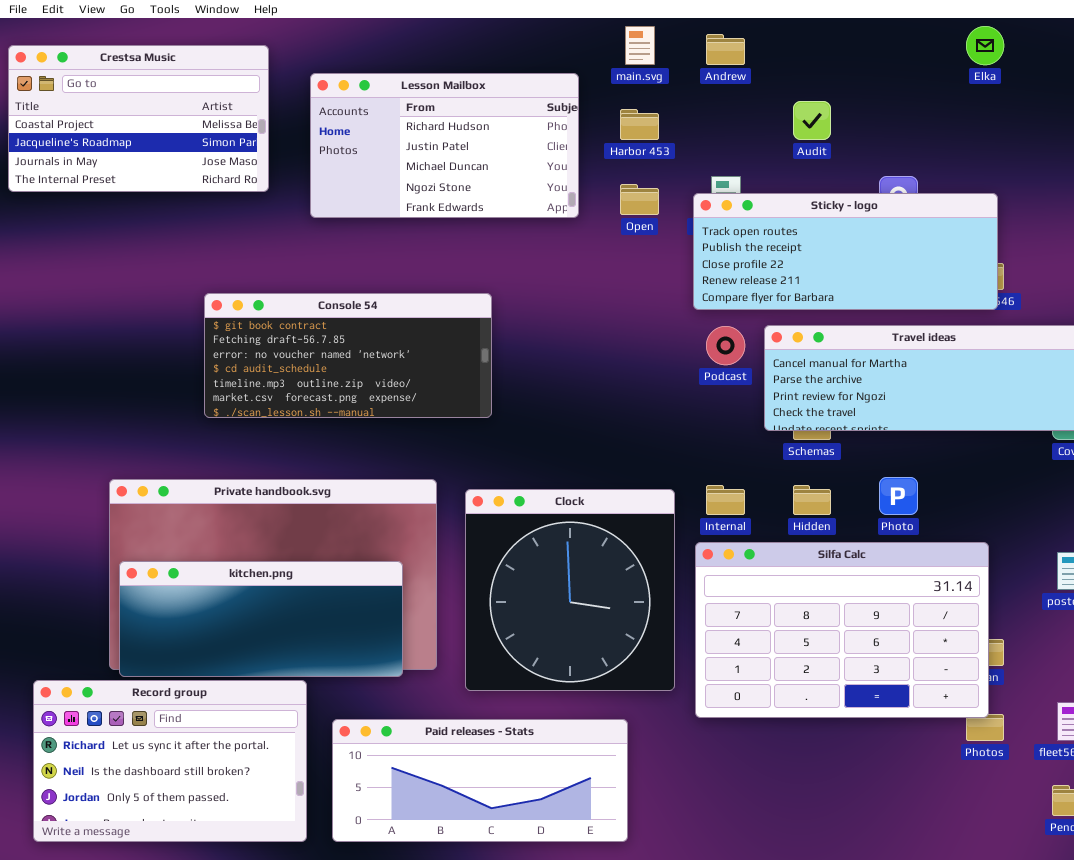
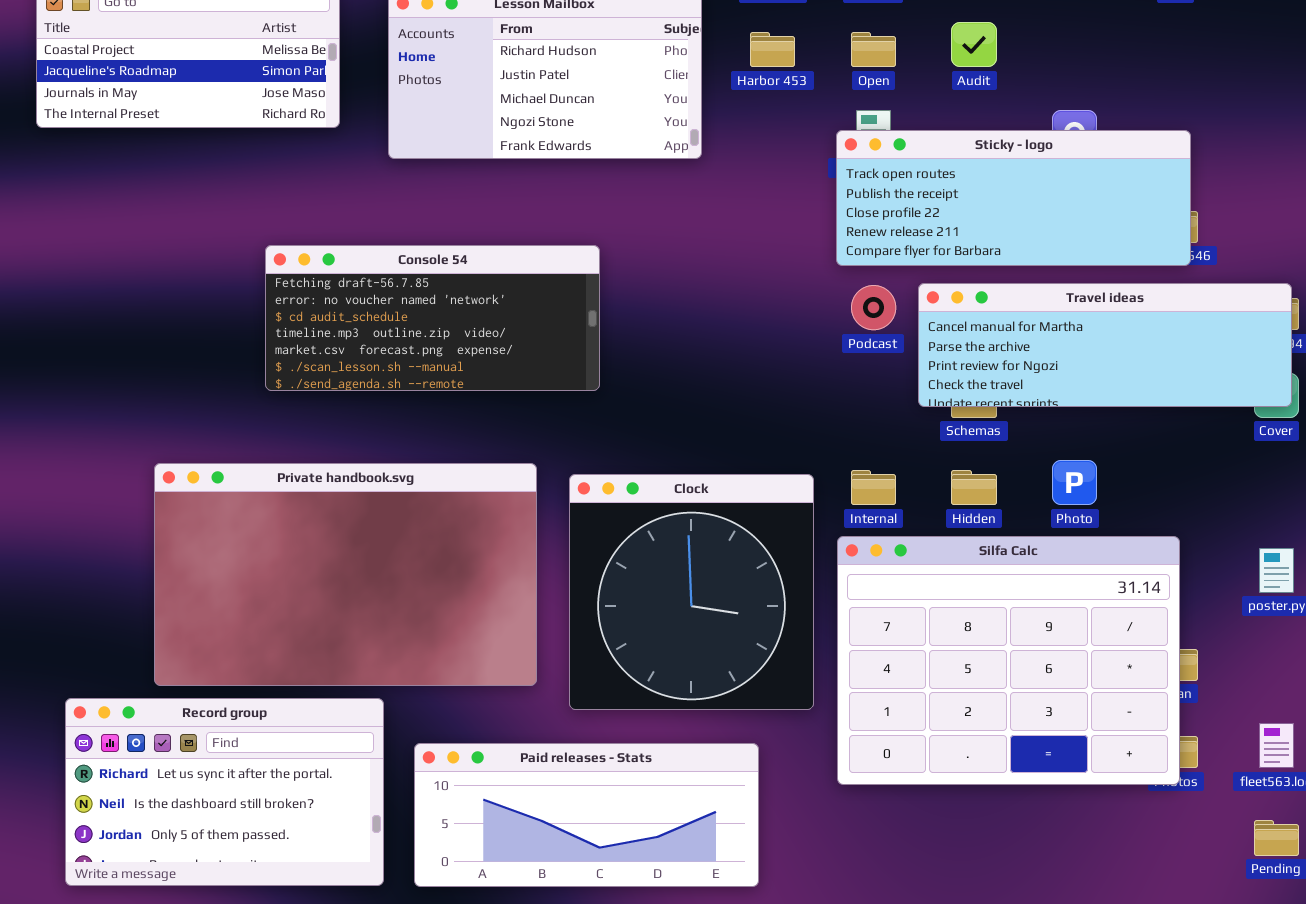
Open: [620,184,659,215] -> [851,32,896,67], moved
Console 54: [204,293,492,418] -> [265,245,600,391], scrolled down 1 row
Silfa Calc: [695,542,989,718] -> [837,536,1180,785], resized
kitchen.png: [119,561,403,677] -> none, closed

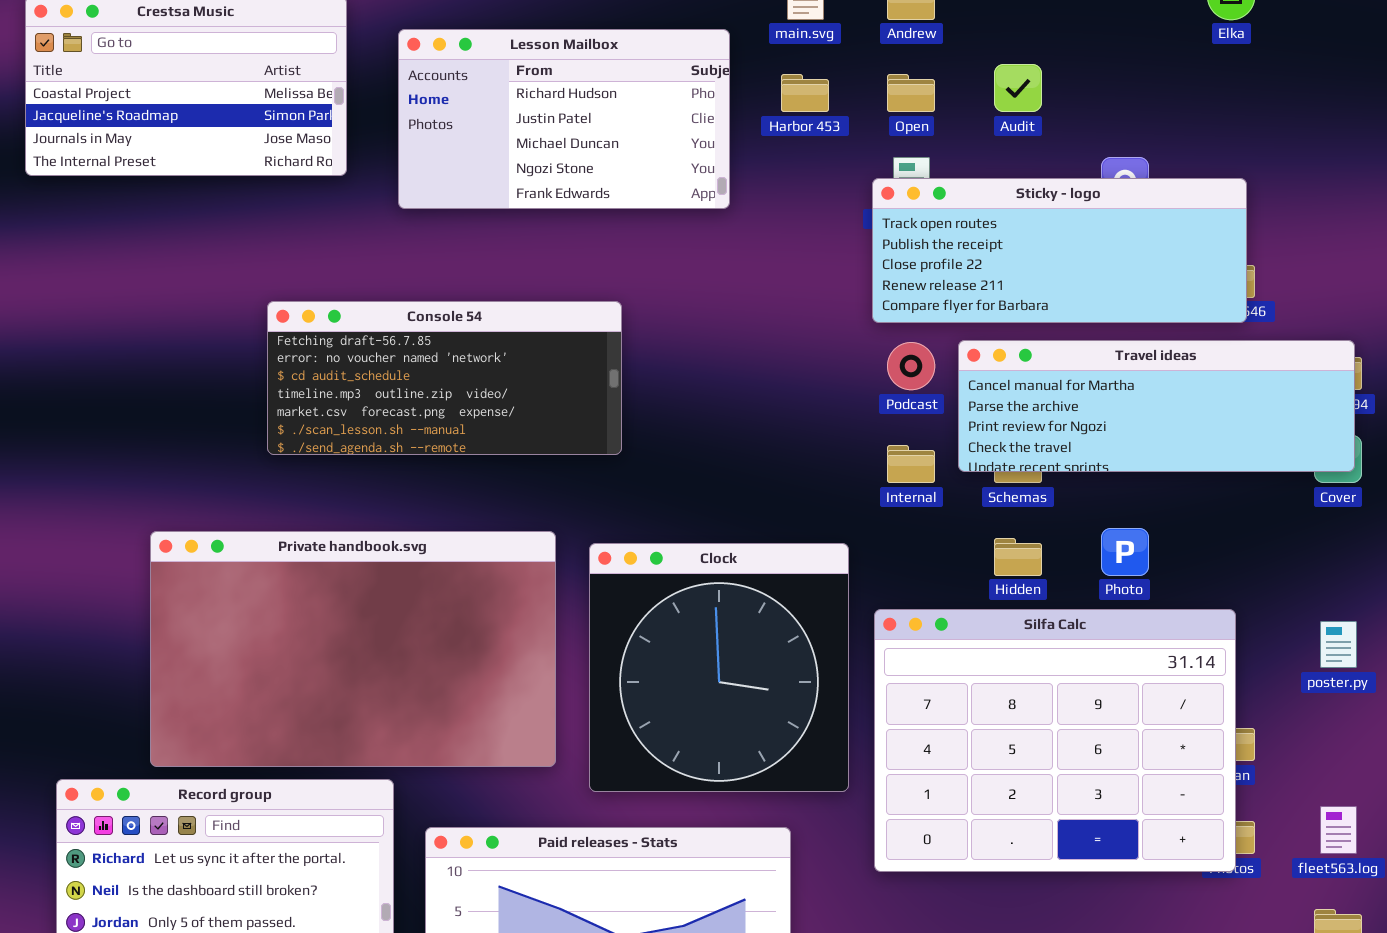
Internal: [851,470,896,505] -> [887,445,935,483], moved

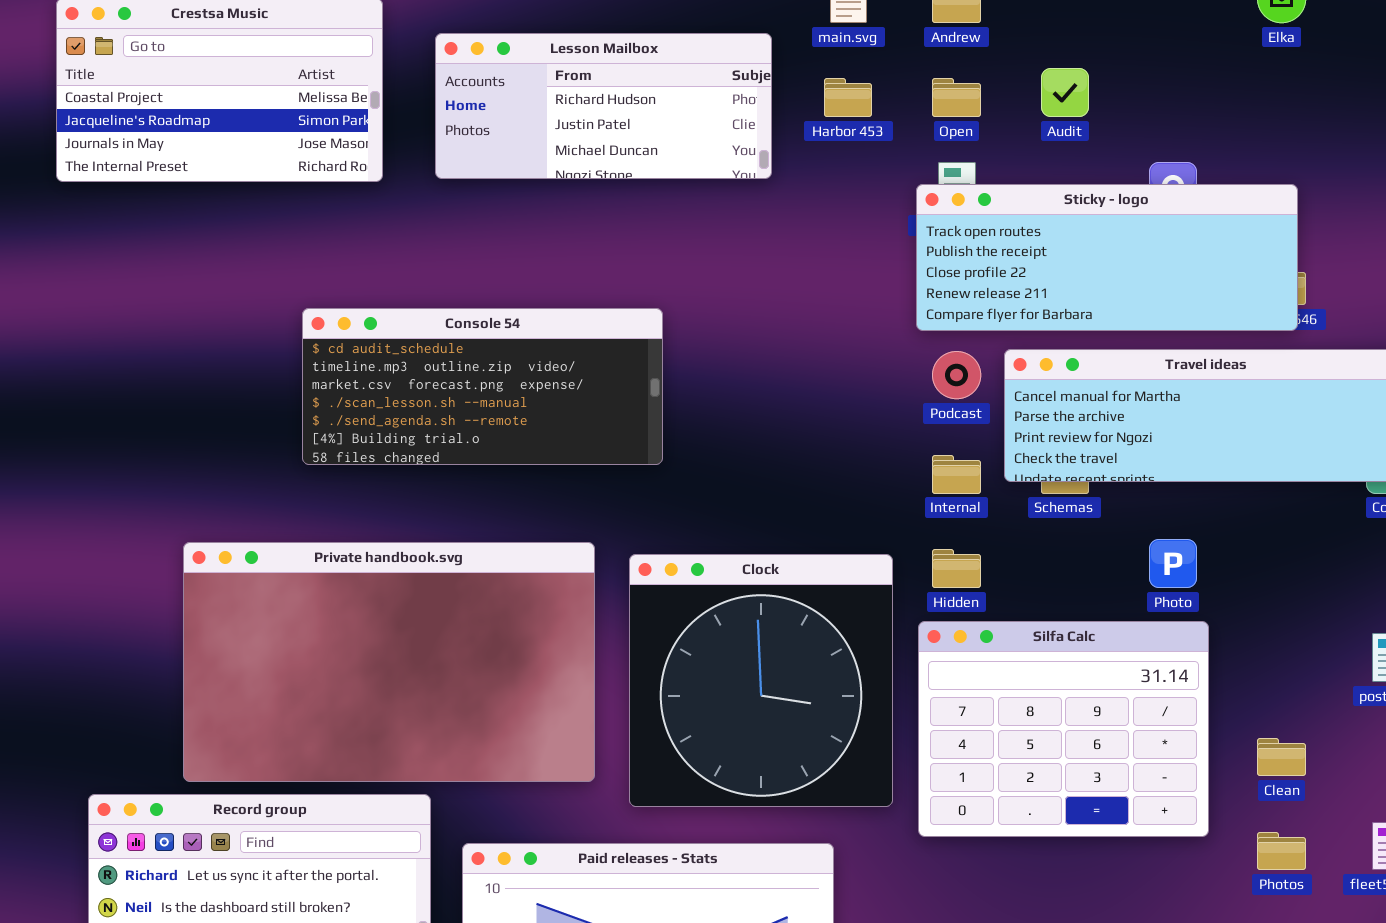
Lesson Mailbox: [398,29,730,209] -> [435,33,772,179], resized
Console 54: [267,301,622,455] -> [302,308,663,465], scrolled down 2 rows
Hidden: [994,538,1042,576] -> [932,549,981,588], moved
Silfa Calc: [874,609,1236,872] -> [918,621,1209,837], resized

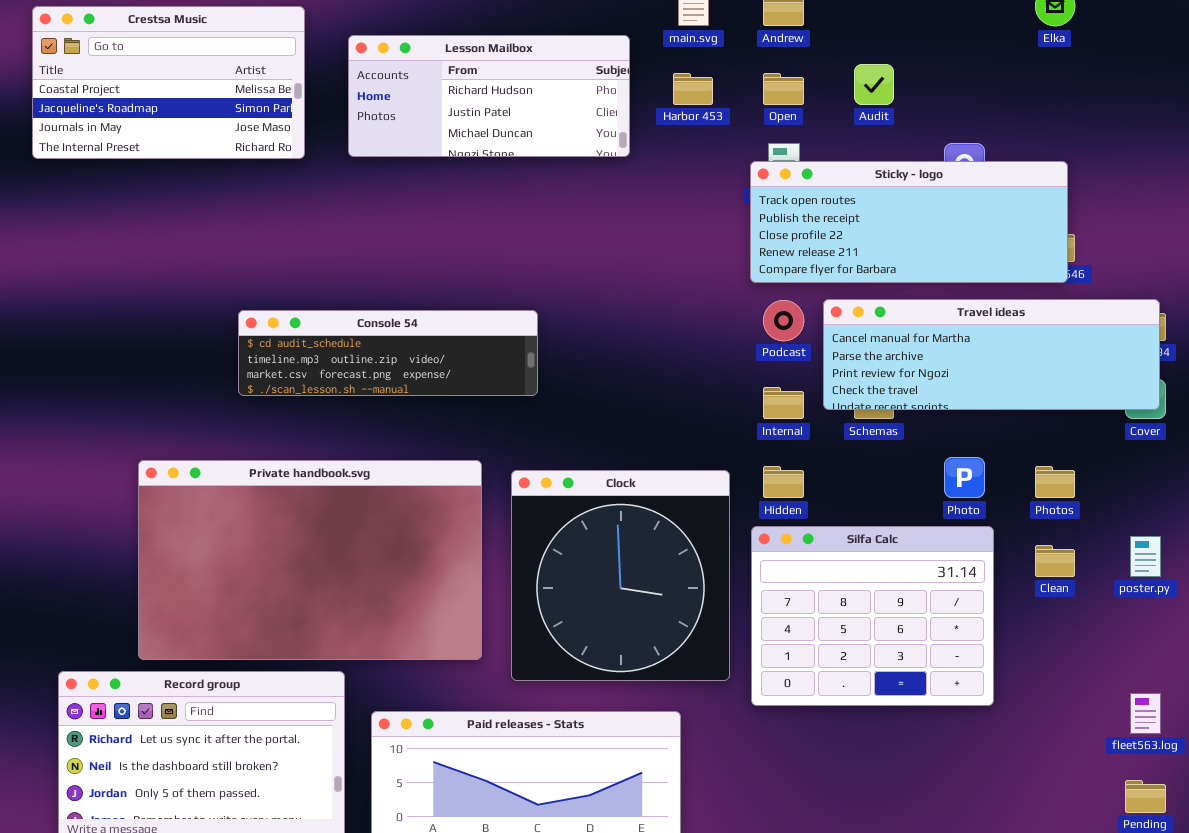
Console 54: [302,308,663,465] -> [238,310,538,396], resized
Clean: [1257,738,1306,776] -> [1035,545,1075,577], moved
Photos: [1257,832,1306,870] -> [1035,466,1075,498], moved

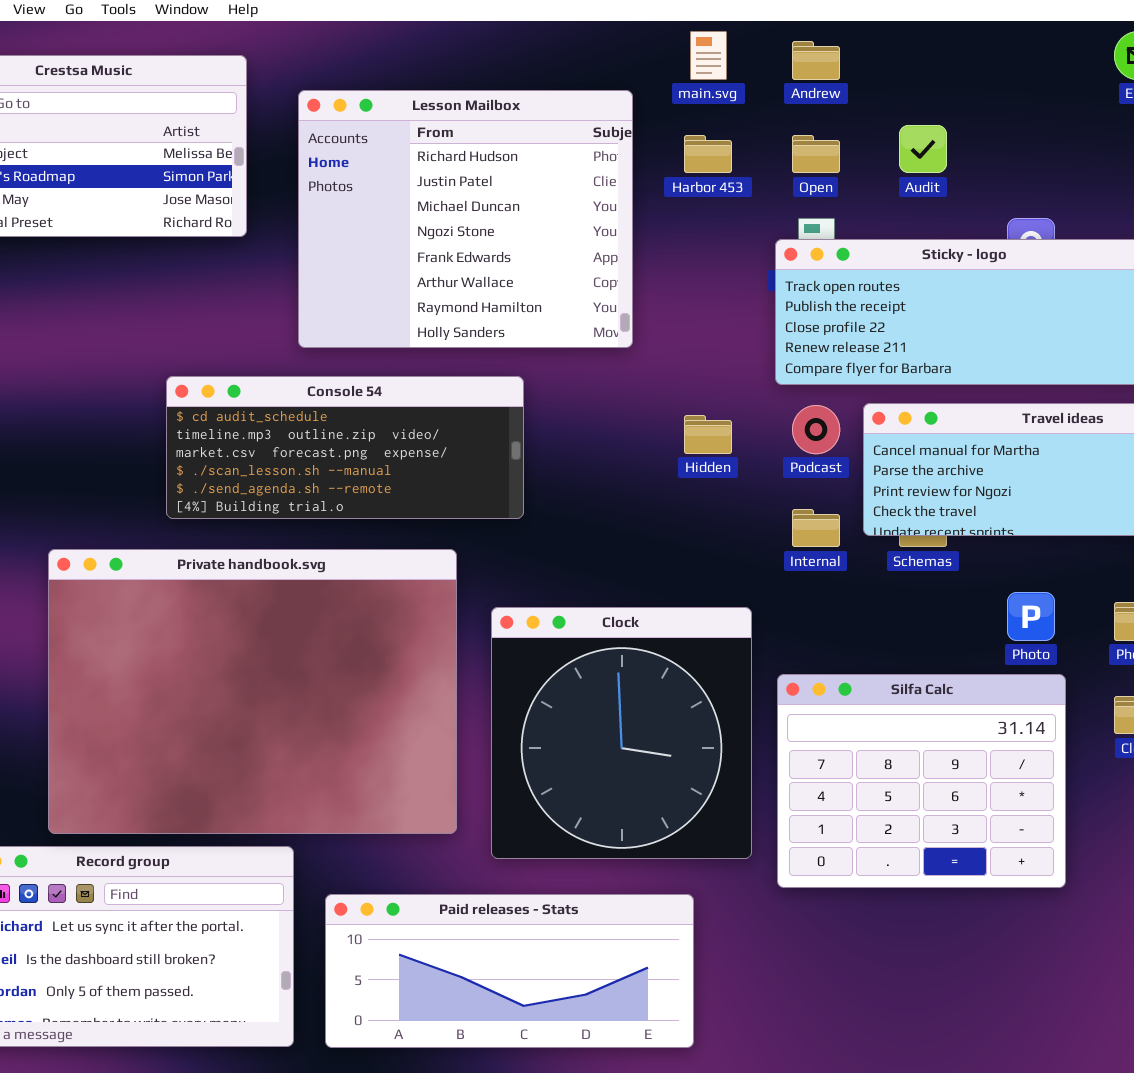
Lesson Mailbox: [348,35,630,157] -> [298,90,633,348], resized
Console 54: [238,310,538,396] -> [166,376,524,519], resized
Private handbook.svg: [138,460,482,660] -> [48,549,457,834], resized
Hidden: [763,466,804,498] -> [684,415,732,454], moved

